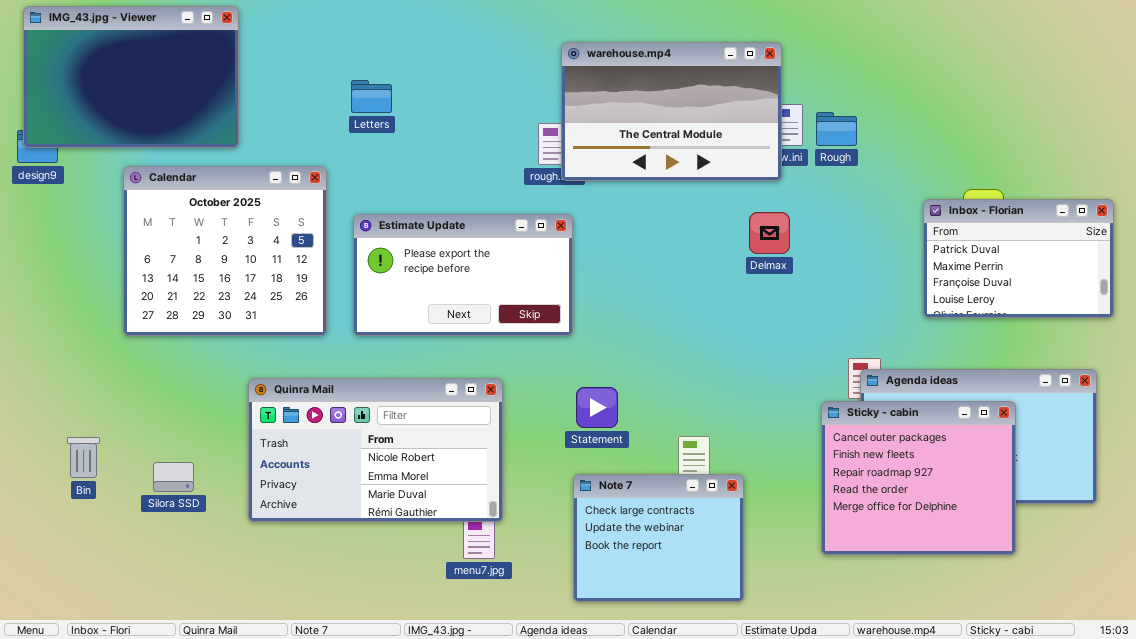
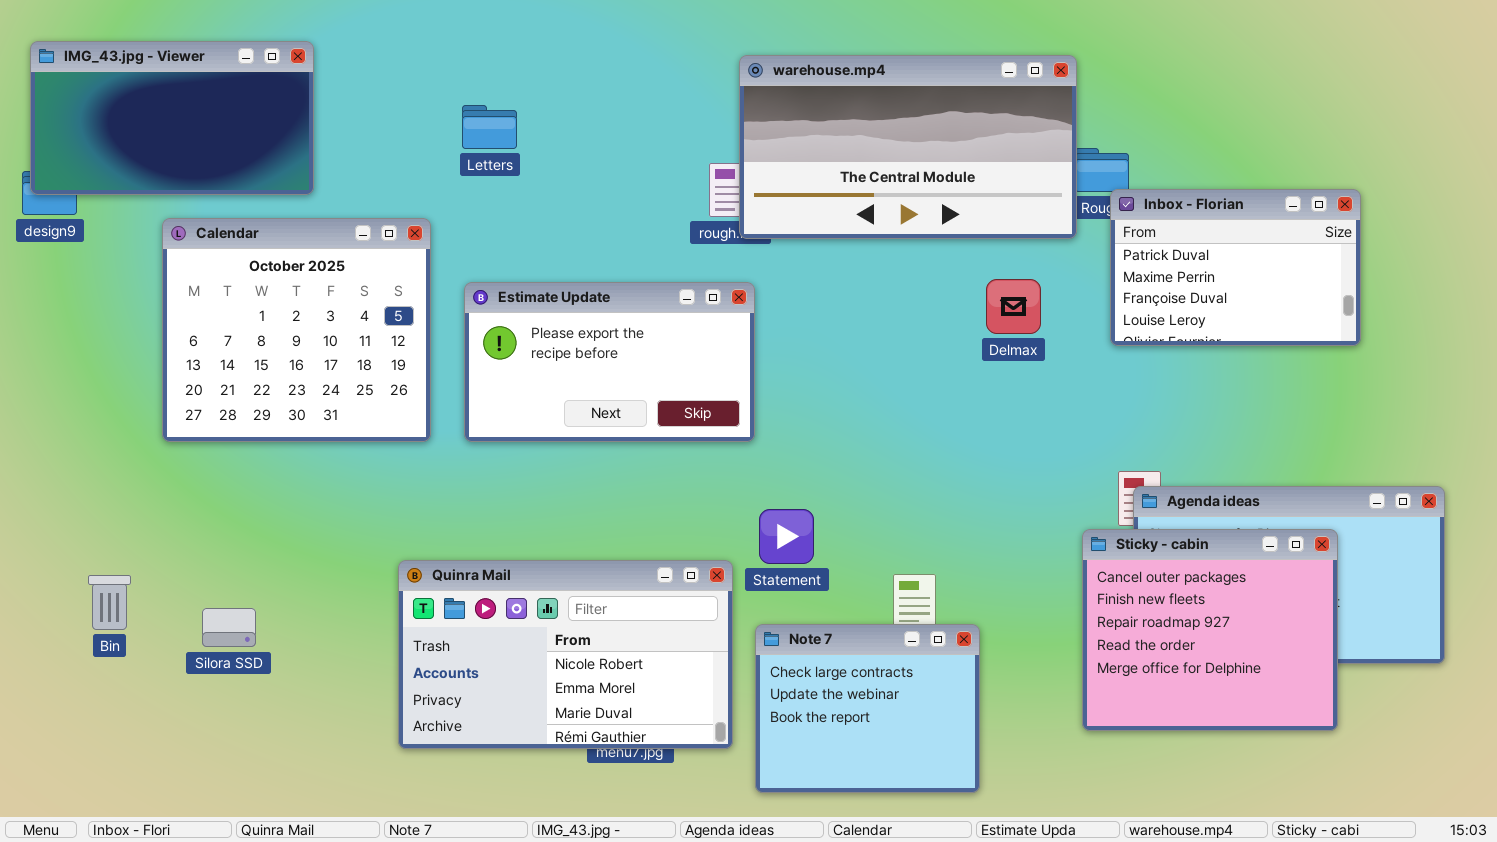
IMG_43.jpg - Viewer: [23,6,239,148] -> [30,41,314,195], resized
warehouse.mp4: [561,42,782,181] -> [739,55,1077,239], resized
Inbox - Florian: [923,199,1114,318] -> [1110,189,1361,346], moved
Quinra Mail: [248,378,503,522] -> [398,560,733,749], moved

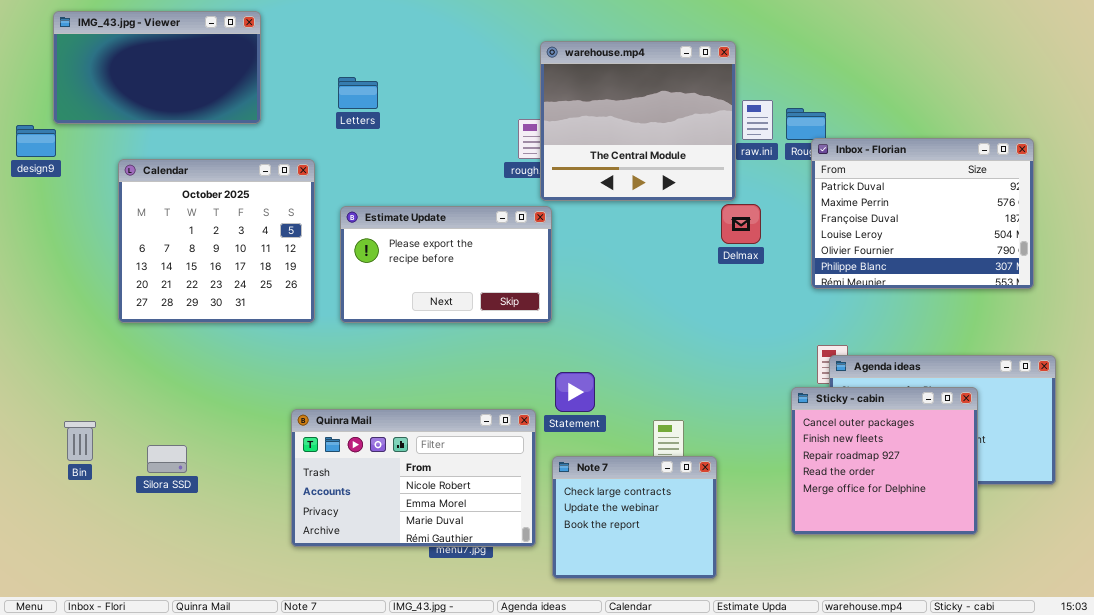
IMG_43.jpg - Viewer: [30,41,314,195] -> [53,11,261,124], moved
warehouse.mp4: [739,55,1077,239] -> [540,41,736,201], resized
Inbox - Florian: [1110,189,1361,346] -> [811,138,1034,289], resized

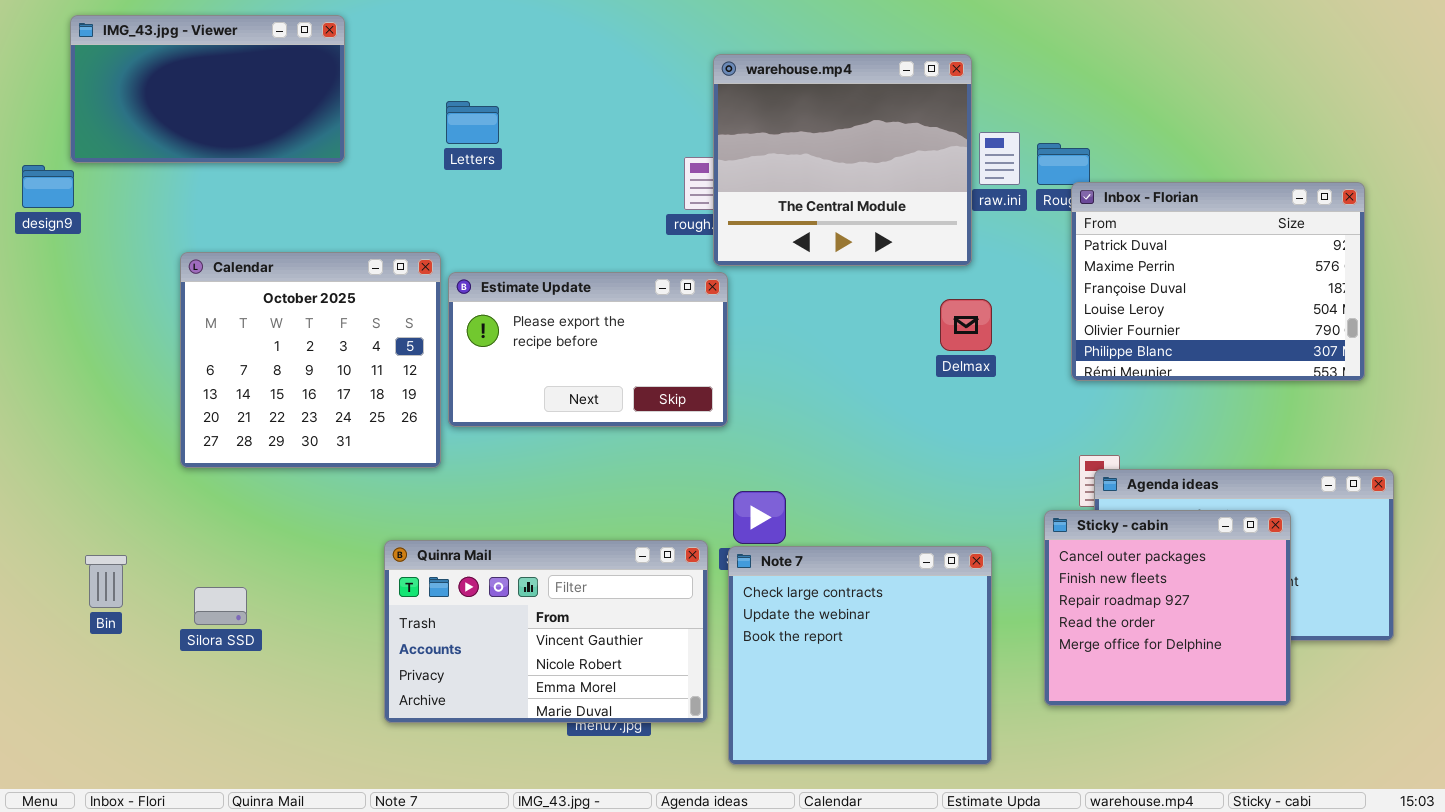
Calendar: [118,159,315,323] -> [180,252,441,468], moved
Delmax: [721,204,761,244] -> [940,299,992,351], moved
Quinra Mail: [291,409,536,547] -> [384,540,708,723], scrolled up 1 row
Note 7: [552,456,717,579] -> [728,546,992,765], resized

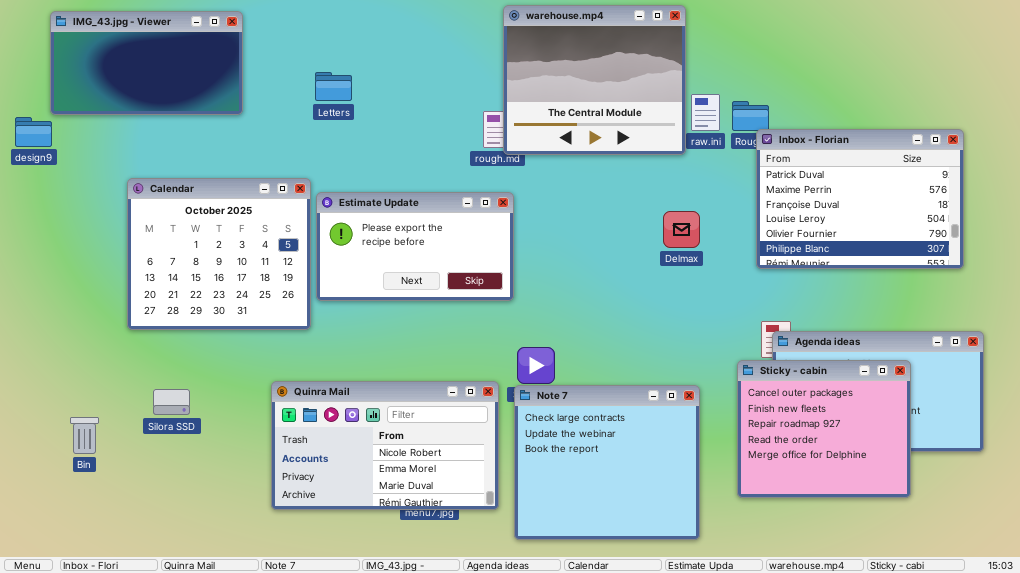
warehouse.mp4: [713,54,972,266] -> [503,5,686,155], moved
Quinra Mail: [384,540,708,723] -> [271,381,499,510], scrolled down 1 row
Bin: [85,555,127,608] -> [70,417,99,454], moved
Silora SSD: [194,587,247,625] -> [153,389,190,415], moved

